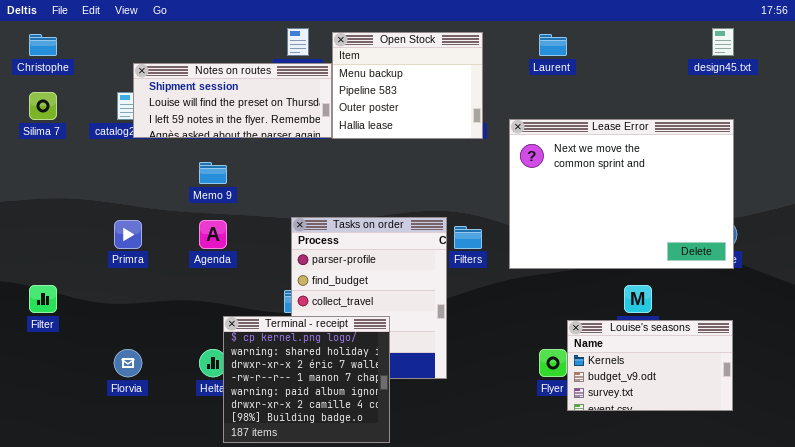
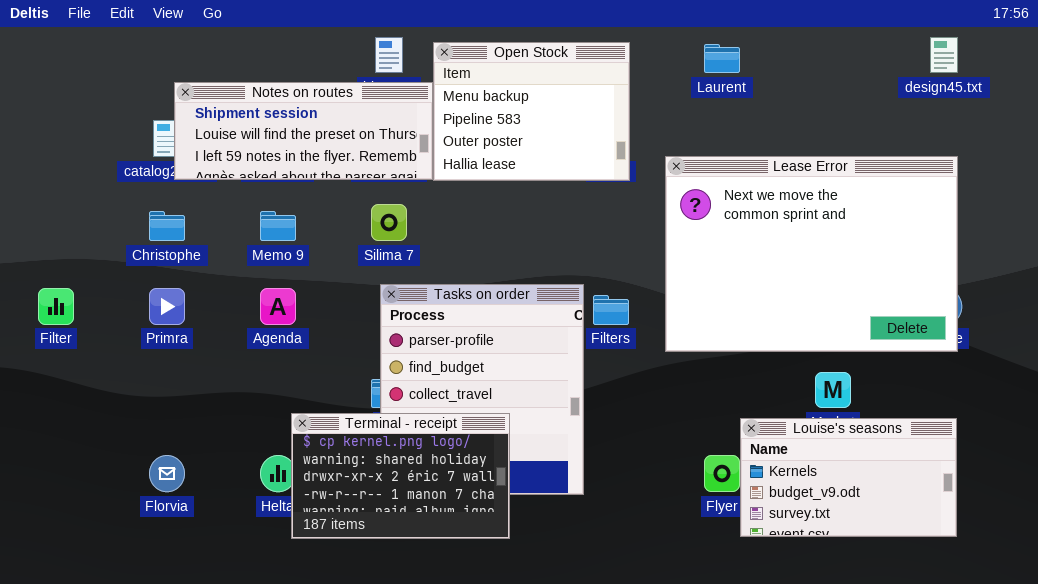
Christophe: [29,34,57,56] -> [149,211,185,241], moved
Silima 7: [29,92,57,120] -> [371,204,407,241], moved
Filter: [29,285,57,313] -> [38,288,74,325], moved
Terminal - receipt: [223,316,390,443] -> [291,413,510,539], resized

